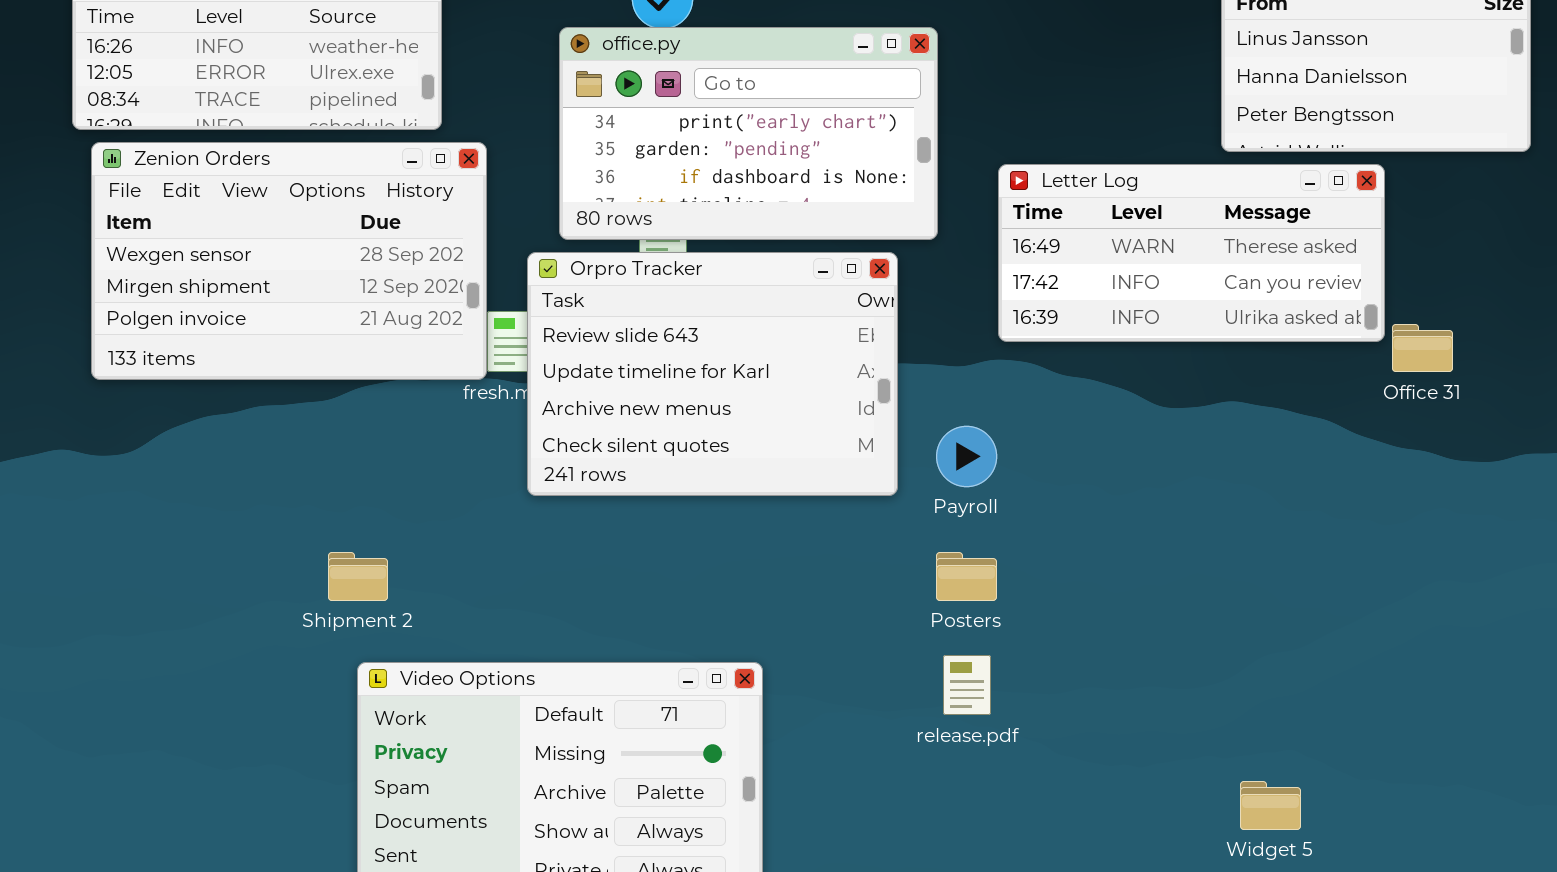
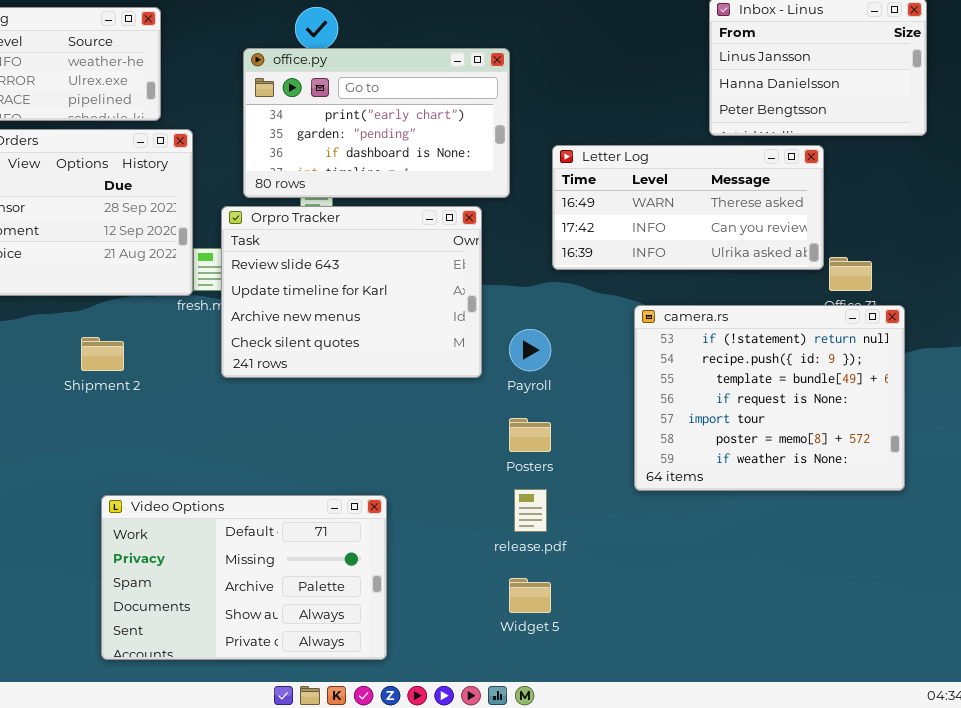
camera.rs: none -> [634,305,905,491], opened
Shipment 2: [328,552,388,601] -> [81,337,124,371], moved
Widget 5: [1240,781,1301,830] -> [509,578,551,613], moved

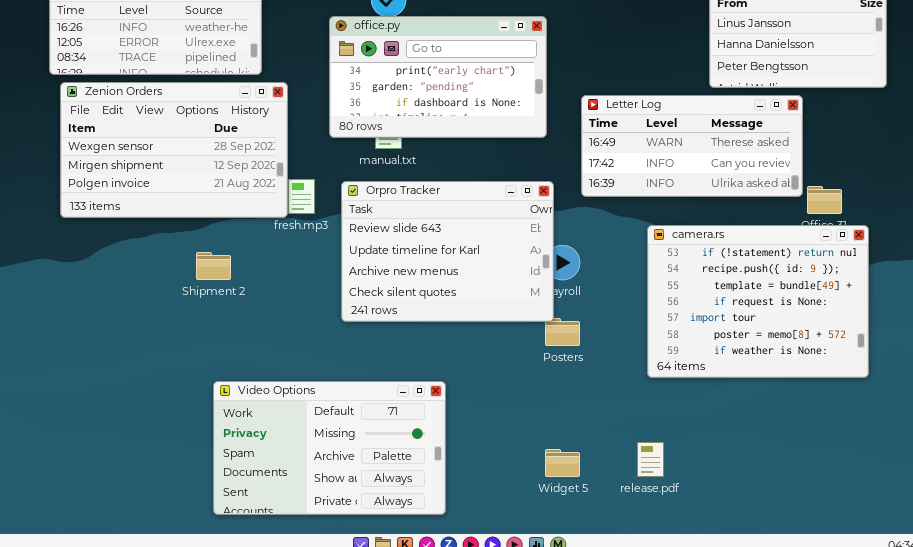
Orpro Tracker: [221,206,482,378] -> [341,181,554,322], moved
release.pdf: [514,489,547,532] -> [637,442,664,477], moved

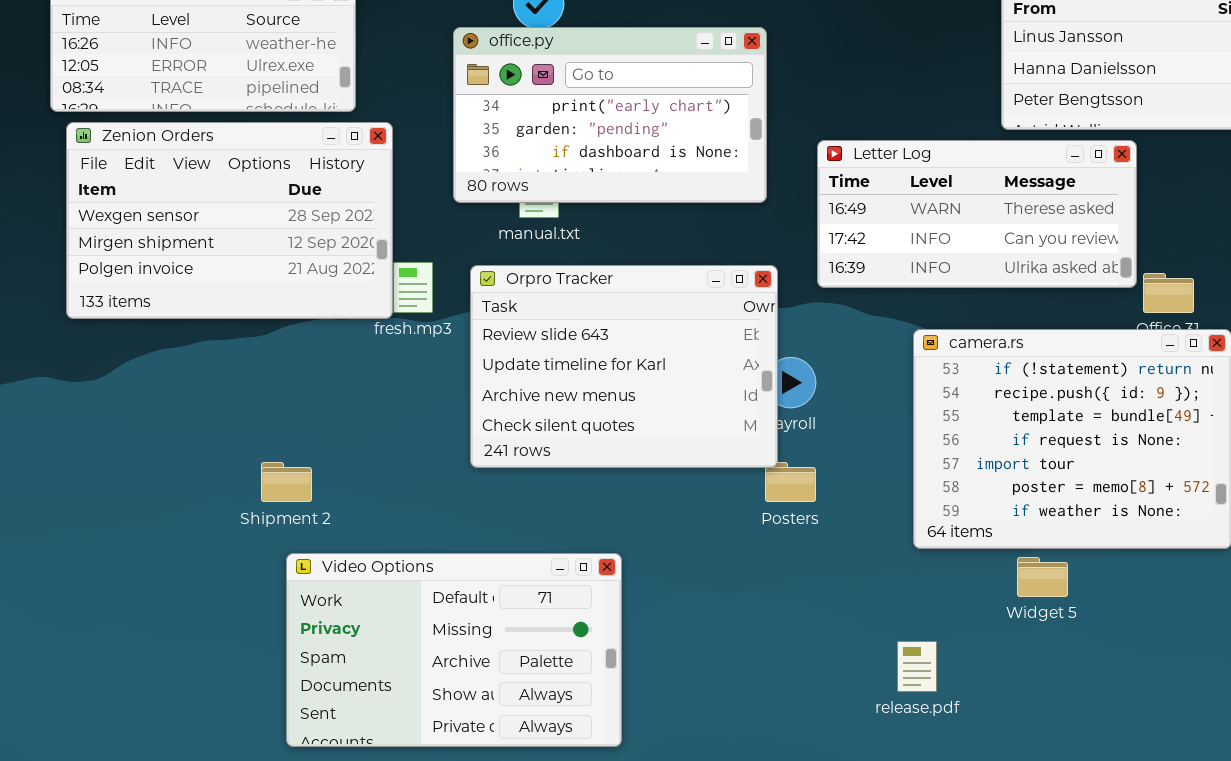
Shipment 2: [196,252,231,280] -> [261,462,312,502], moved
Widget 5: [545,449,580,477] -> [1017,557,1068,597], moved

